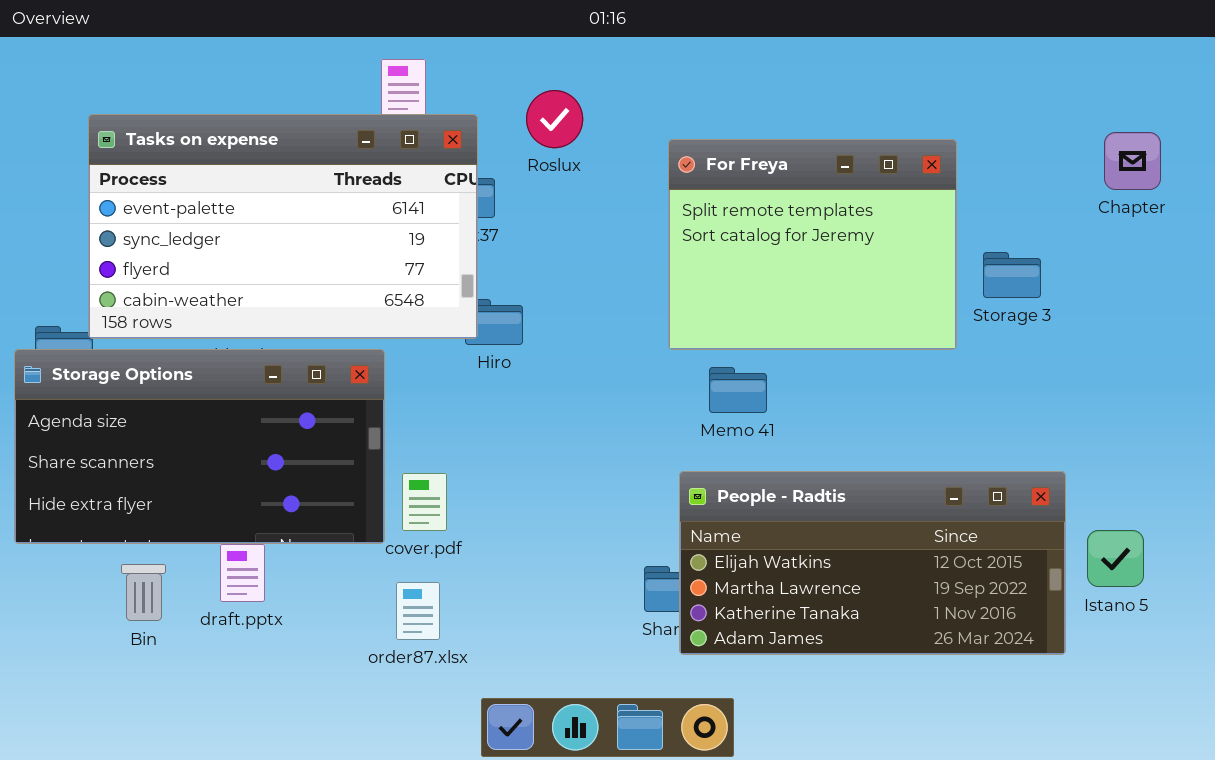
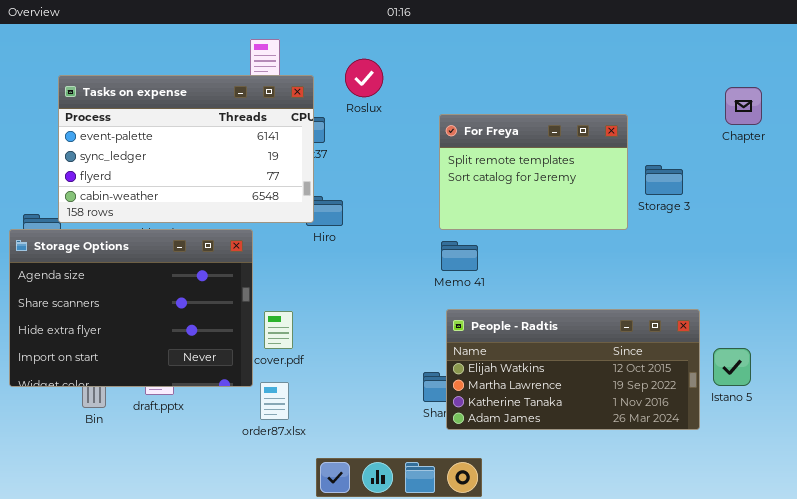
For Freya: [668,139,957,350] -> [439,114,628,230], resized
Storage Options: [14,349,385,544] -> [9,229,253,387], resized
Memo 41: [709,367,767,413] -> [441,241,478,271], moved

